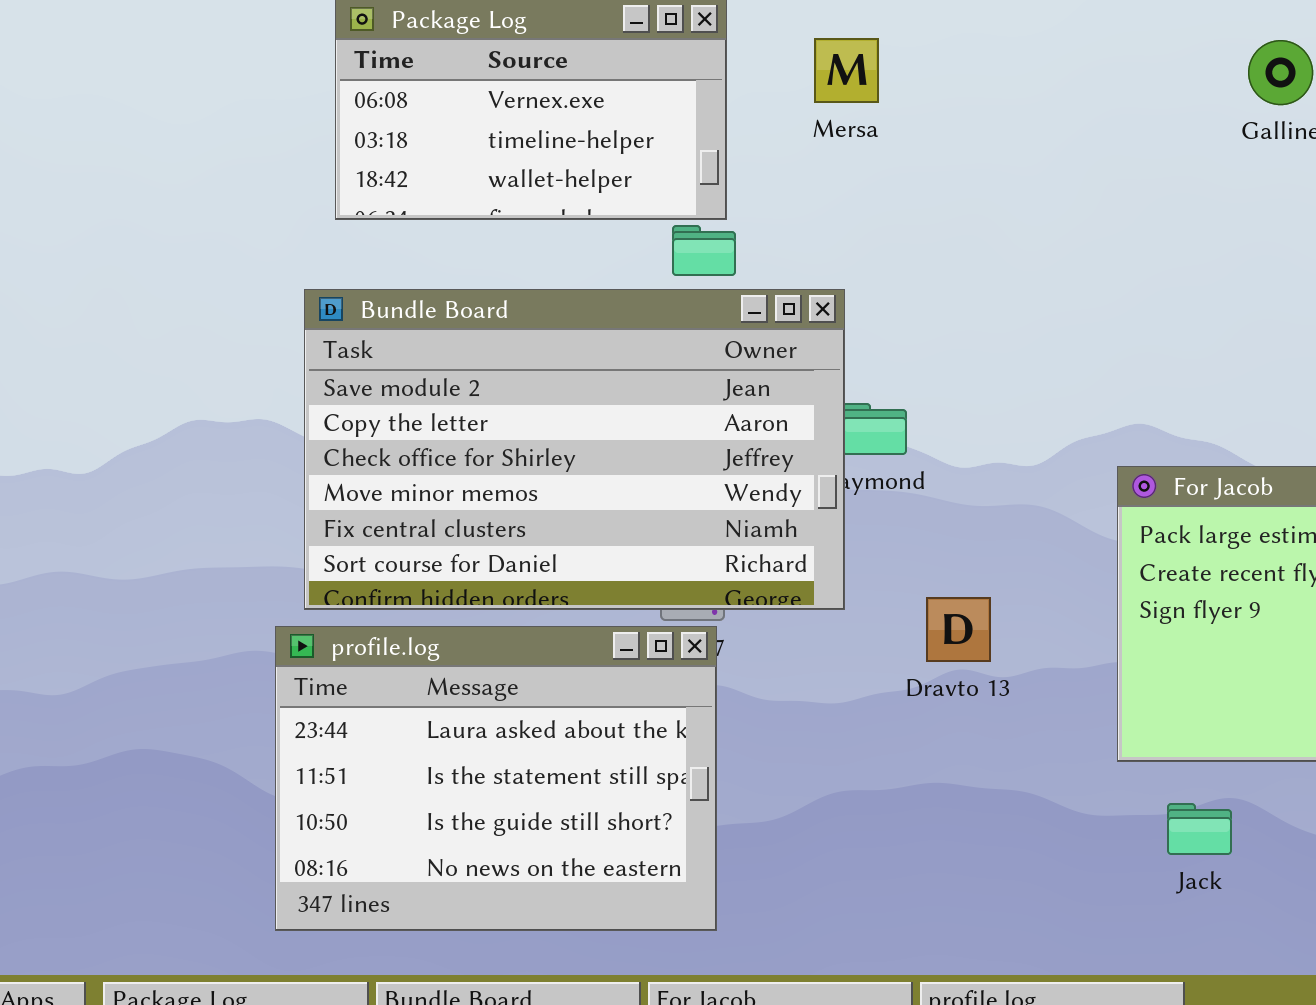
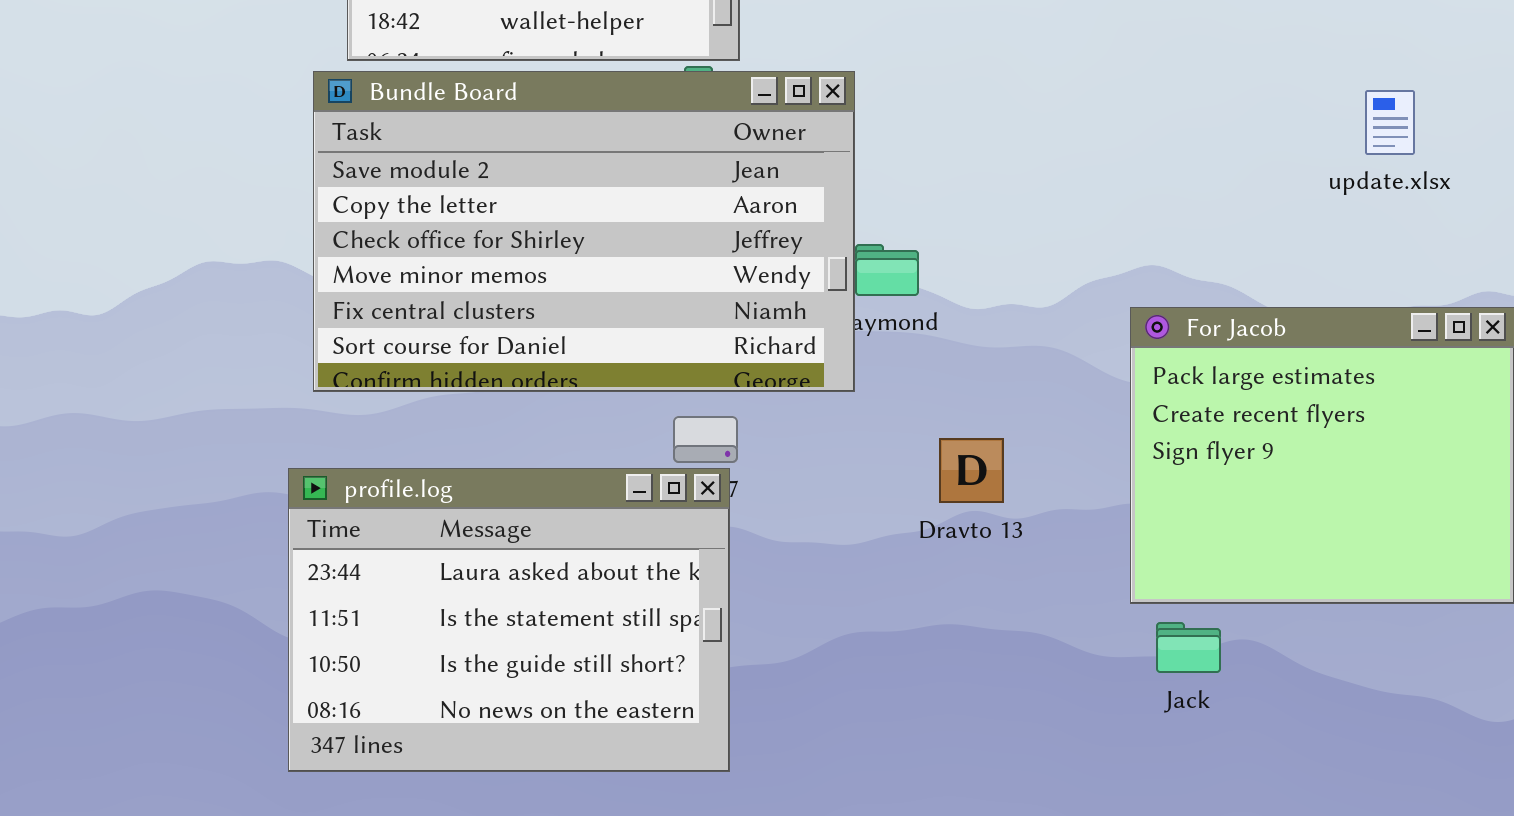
Bundle Board: [304,289,845,610] -> [313,71,855,392], moved
Jack: [1167,803,1232,855] -> [1156,622,1221,673], moved

